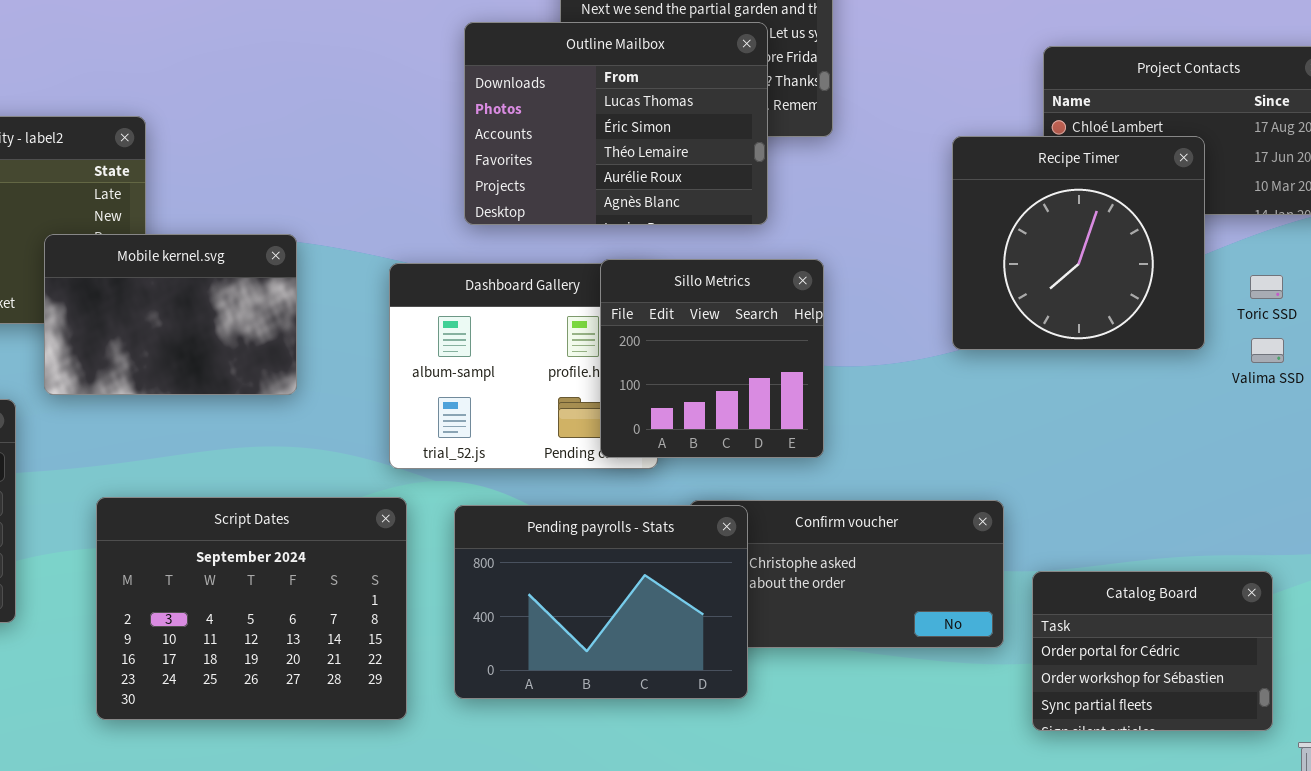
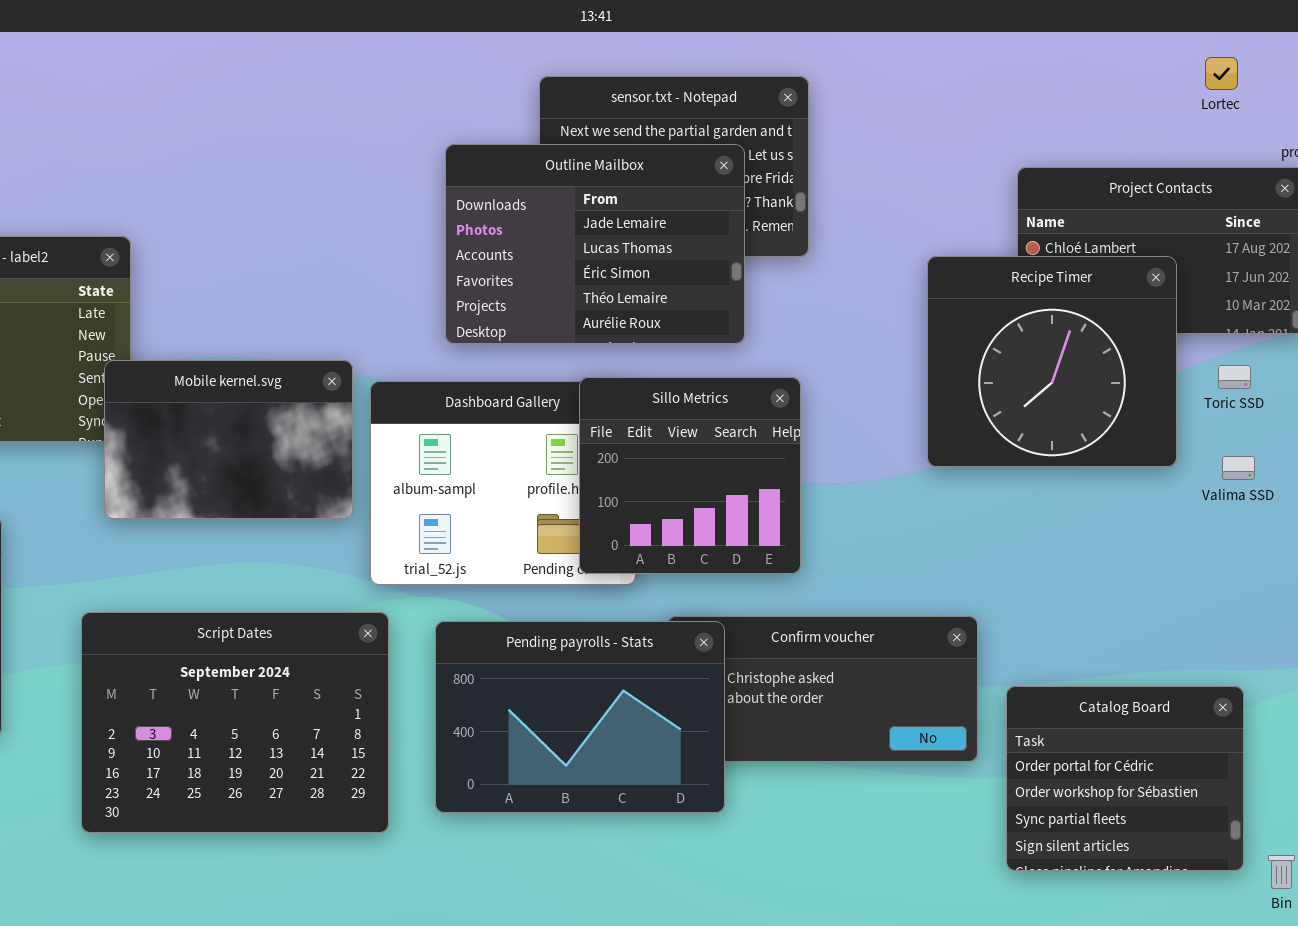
Outline Mailbox: [464,22,768,225] -> [445,144,745,344], scrolled up 1 row
Mobile kernel.svg: [44,234,297,395] -> [104,360,353,519], moved
Toric SSD: [1250,275,1283,299] -> [1218,365,1251,389], moved
Catalog Board: [1032,571,1273,731] -> [1006,686,1244,871], resized

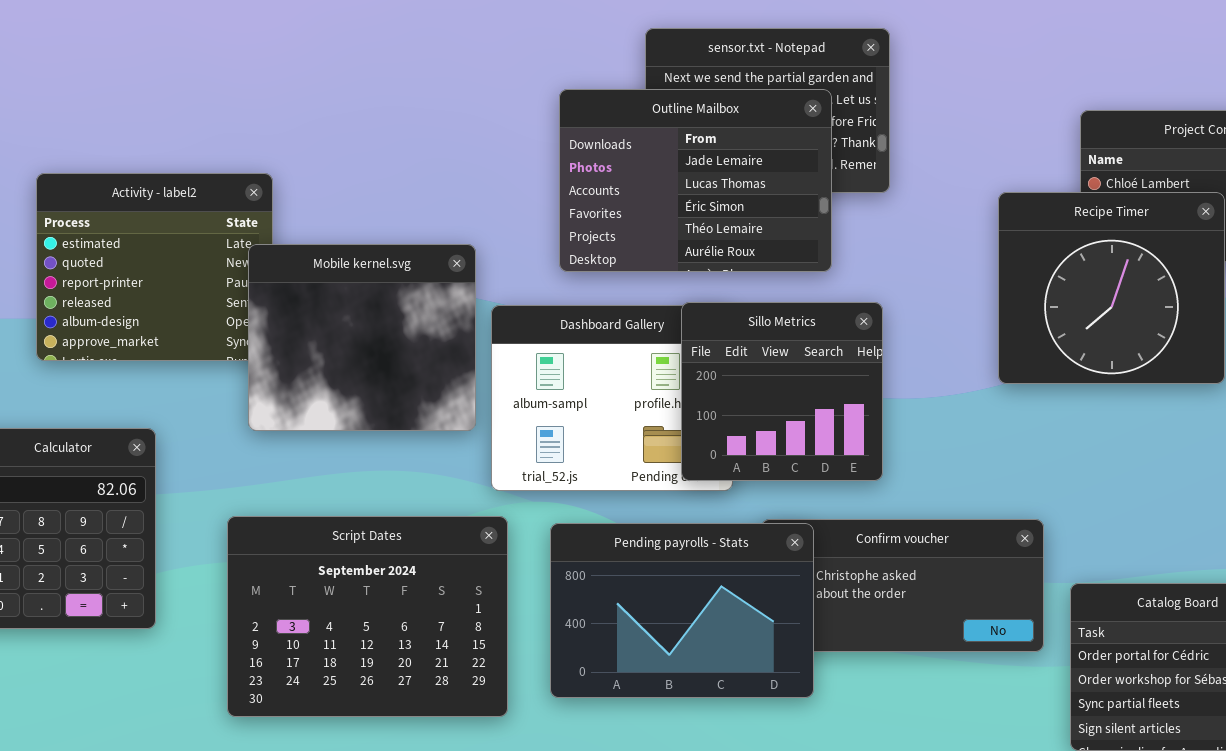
Mobile kernel.svg: [104,360,353,519] -> [248,244,476,431], resized

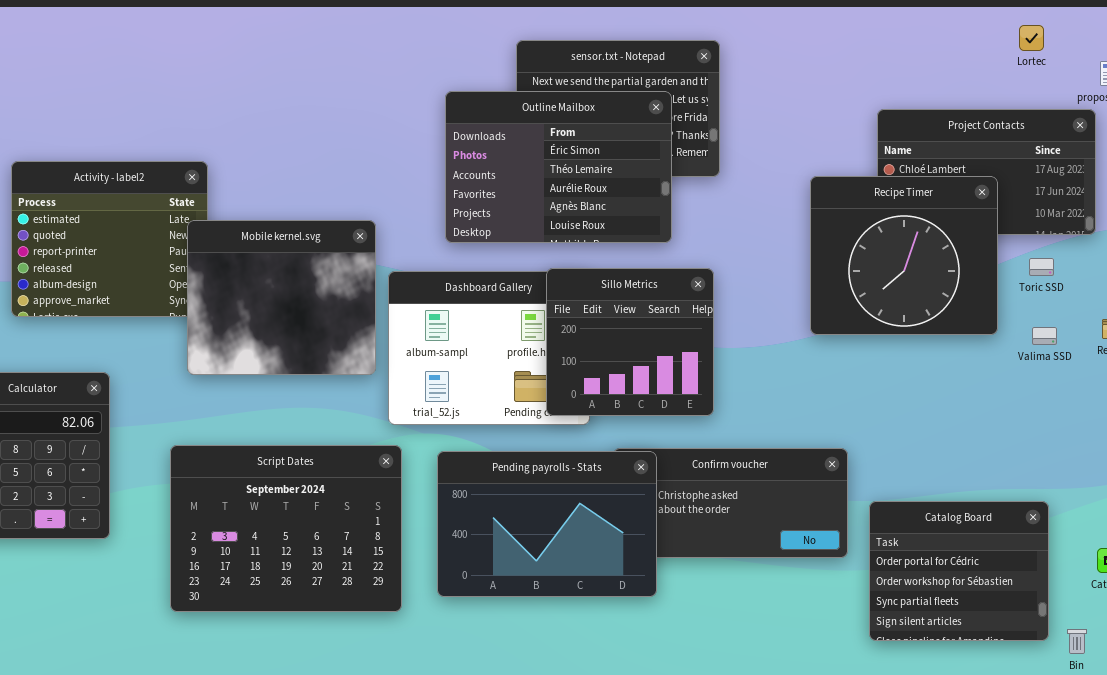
Outline Mailbox: [559,89,832,272] -> [445,91,672,243], scrolled down 2 rows

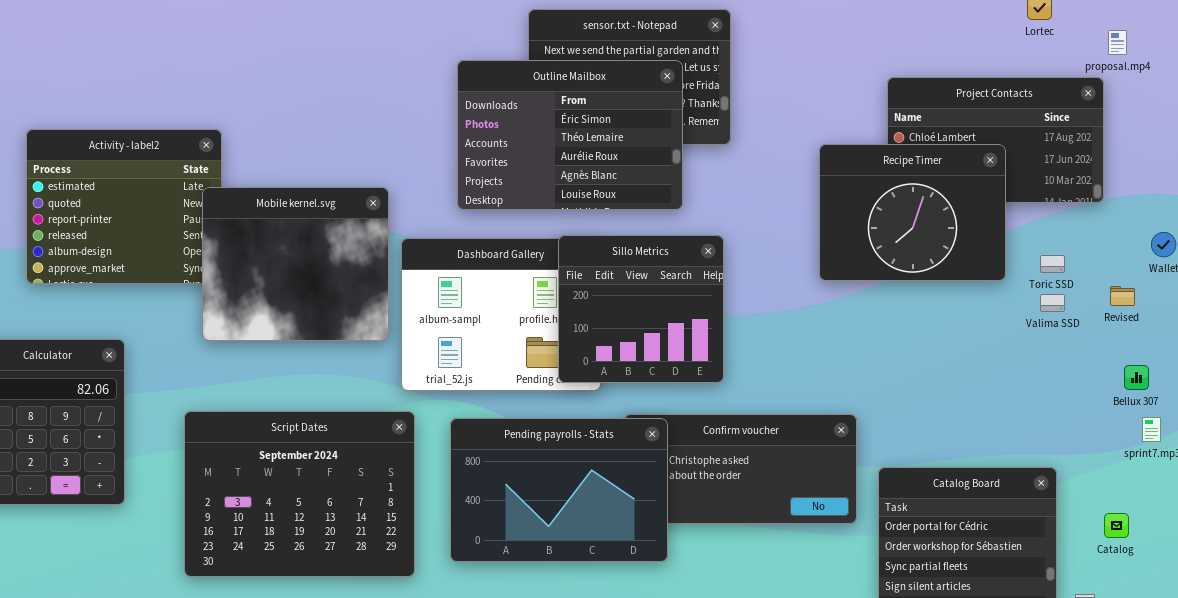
Recipe Timer: [810,176,998,335] -> [819,144,1006,281], resized
Toric SSD: [1029,258,1054,276] -> [1040,255,1065,273], moved

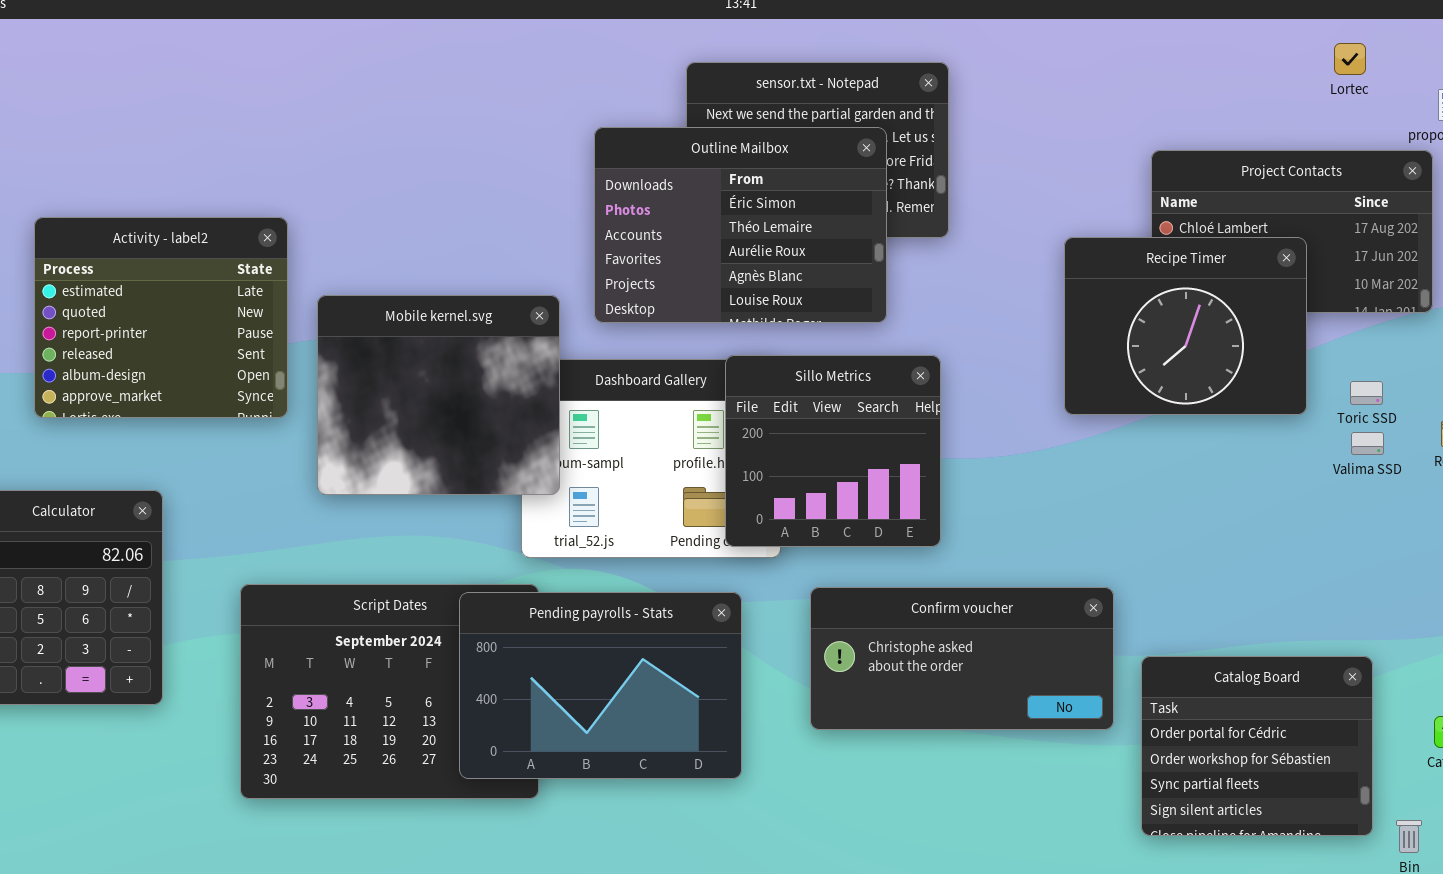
Mobile kernel.svg: [202,187,389,341] -> [317,295,560,495], moved
Pending payrolls - Stats: [450,418,668,562] -> [459,592,742,779], moved

